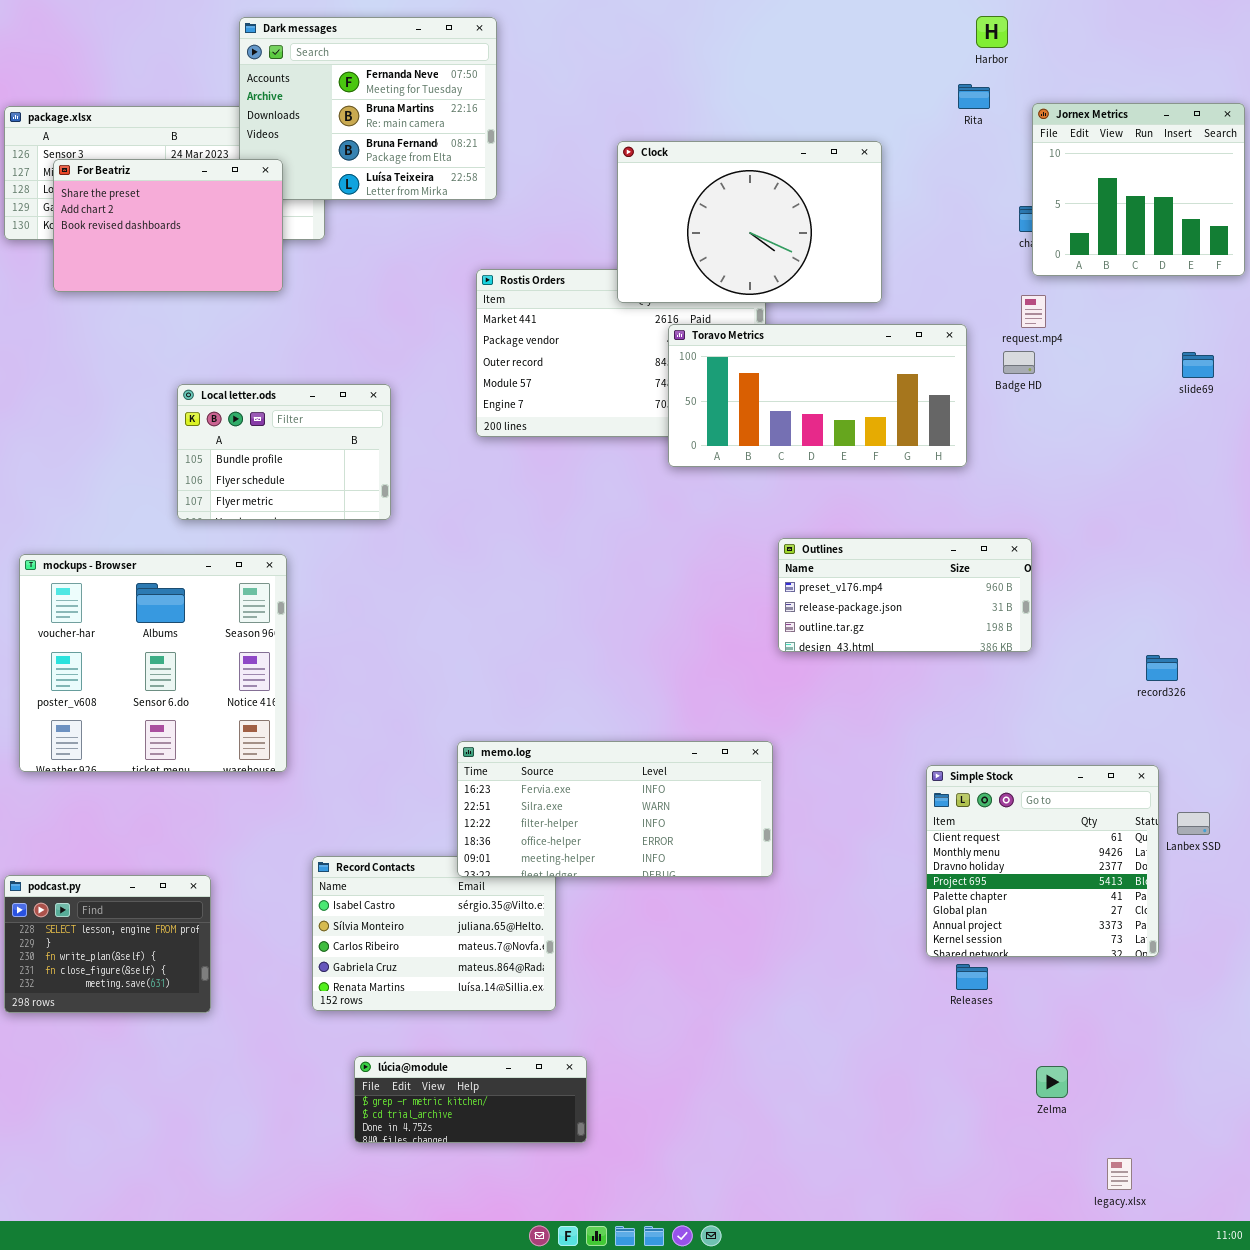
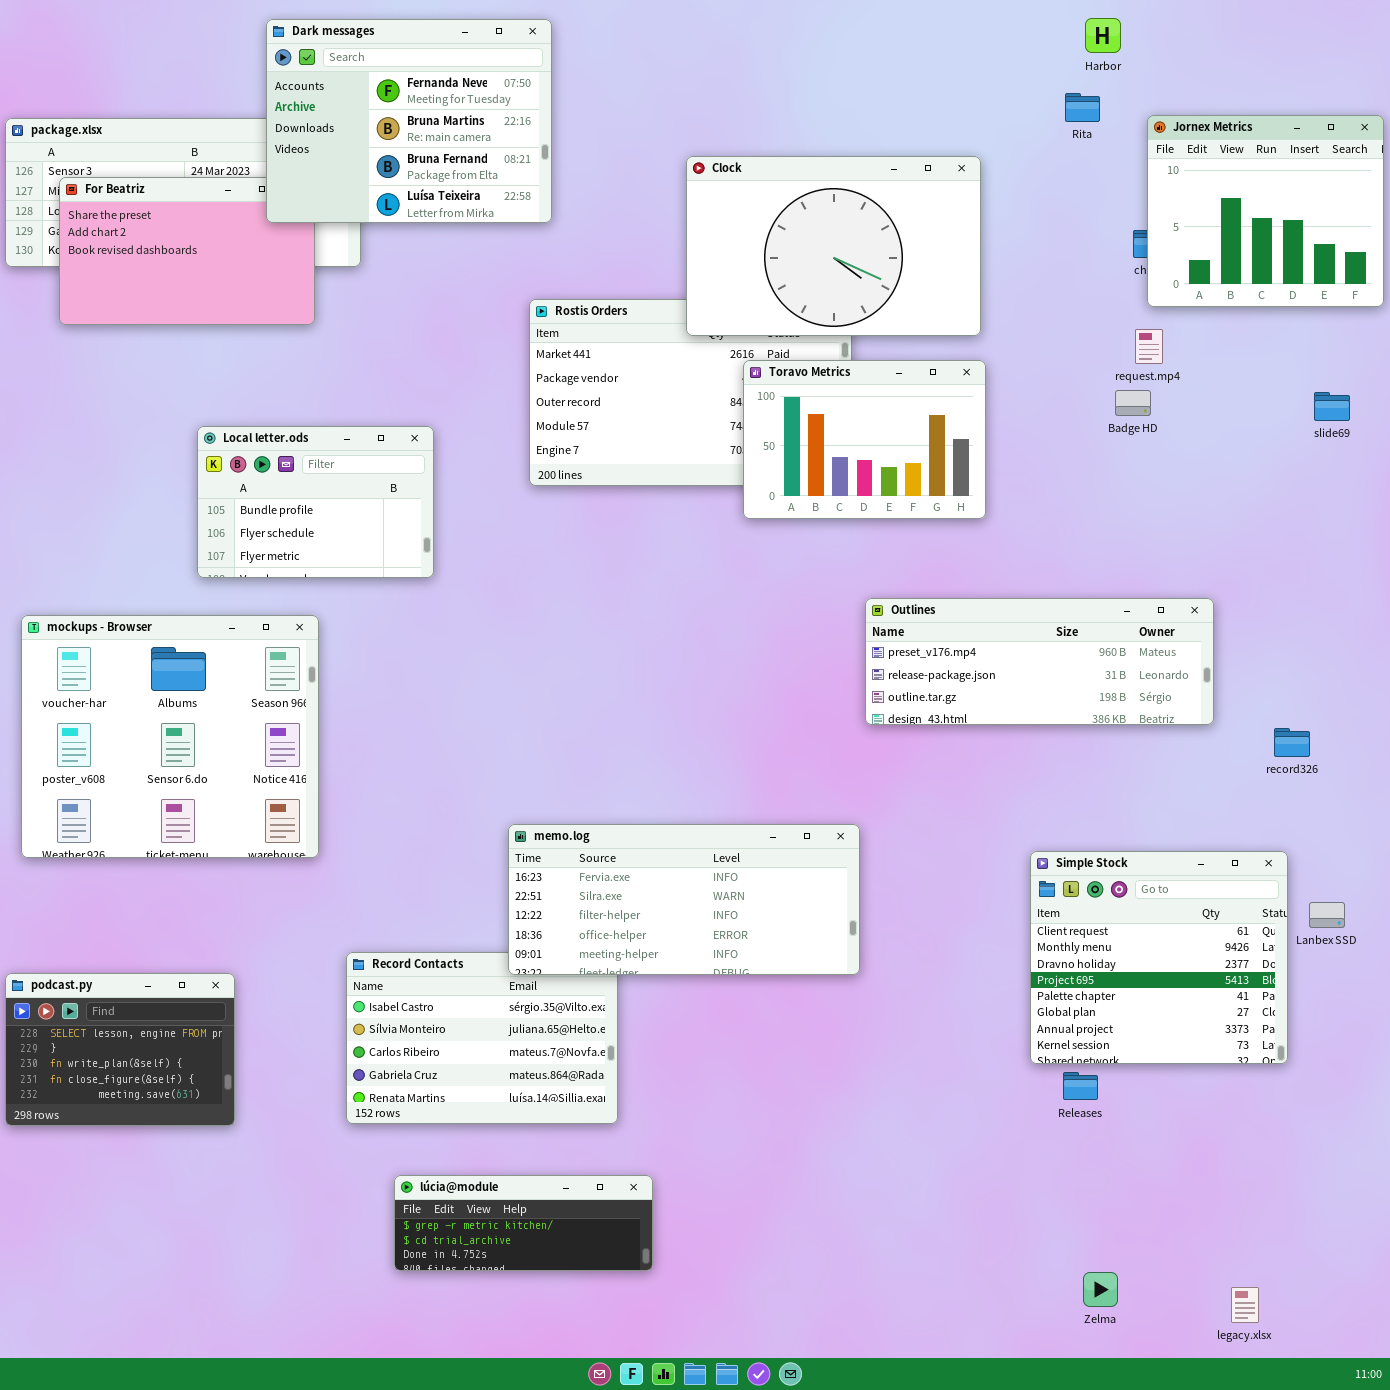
Dark messages: [239,17,497,200] -> [266,19,552,223], raised
Toravo Metrics: [668,324,967,467] -> [743,360,986,519], resized
Outlines: [778,538,1032,652] -> [865,598,1214,725], resized
Zelma: [1036,1066,1068,1098] -> [1083,1272,1118,1307], moved

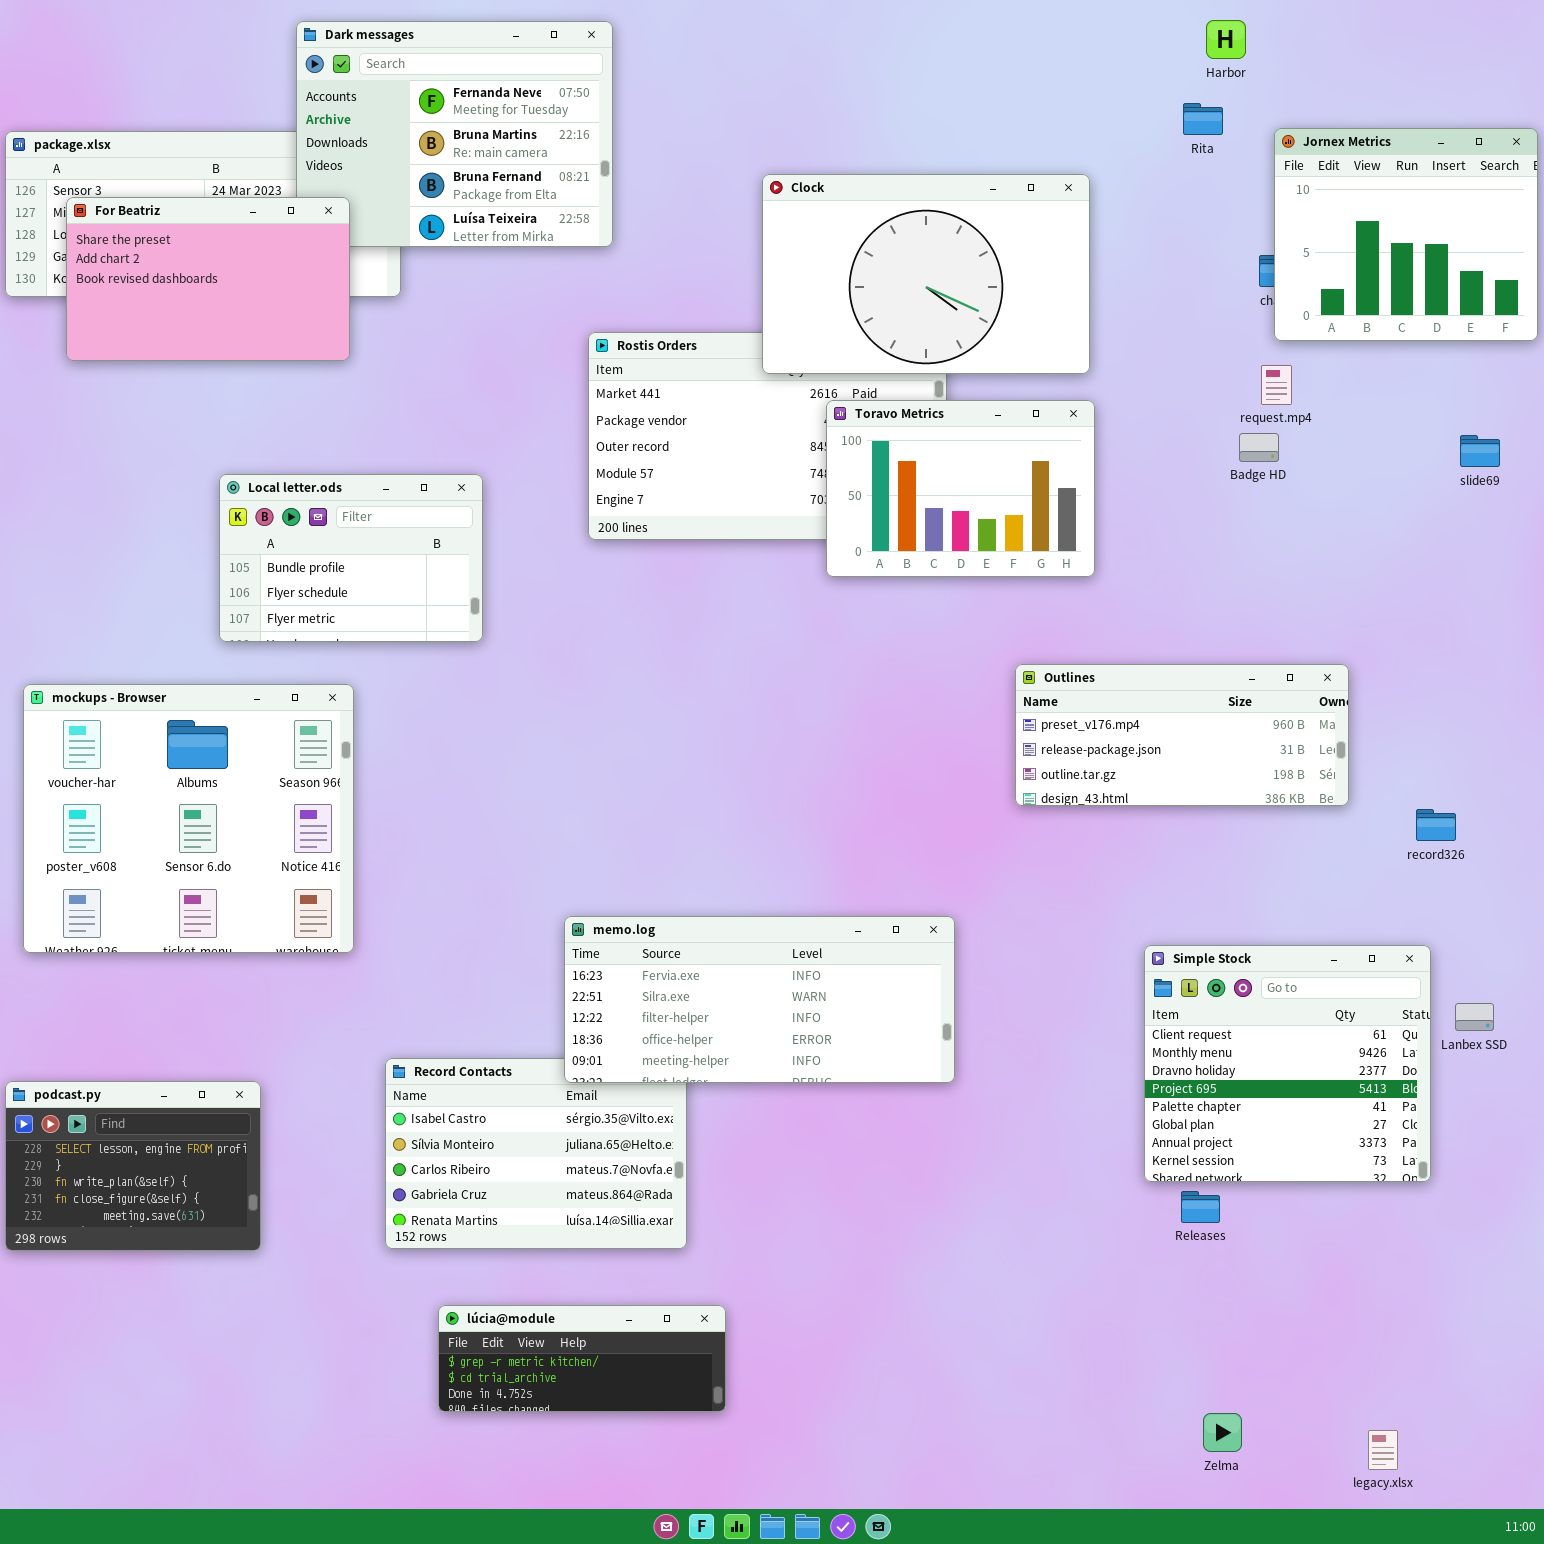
For Beatriz: [59,177,315,325] -> [66,197,350,361], raised
Outlines: [865,598,1214,725] -> [1015,664,1349,806], resized

